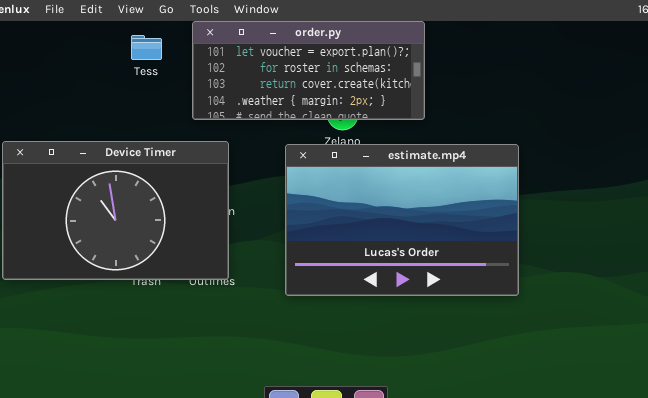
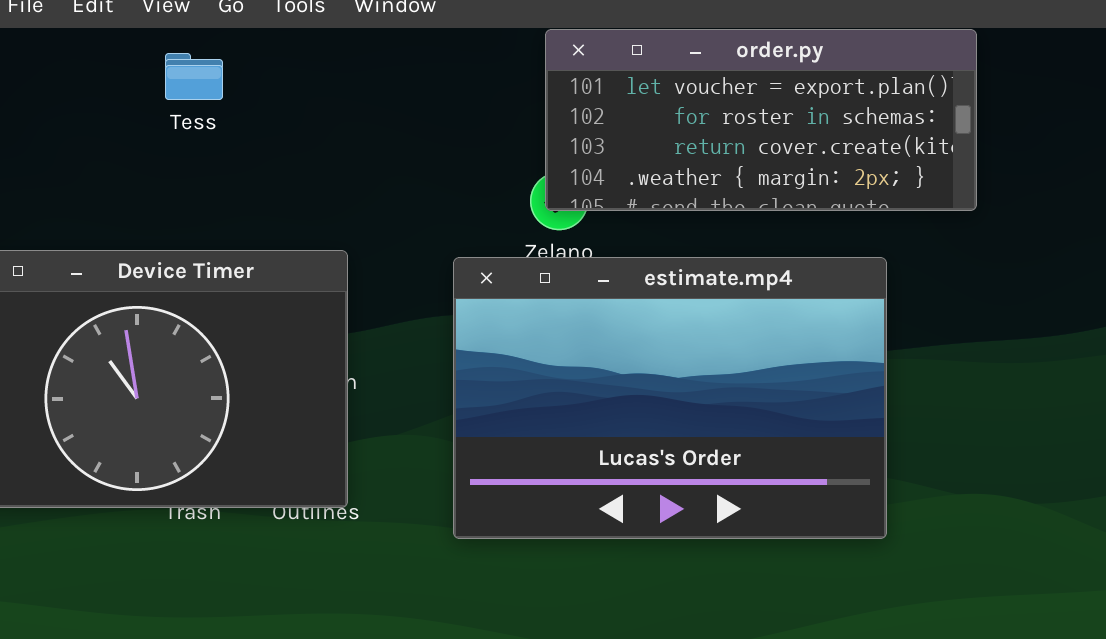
order.py: [192,21,425,120] -> [545,29,977,211], moved

